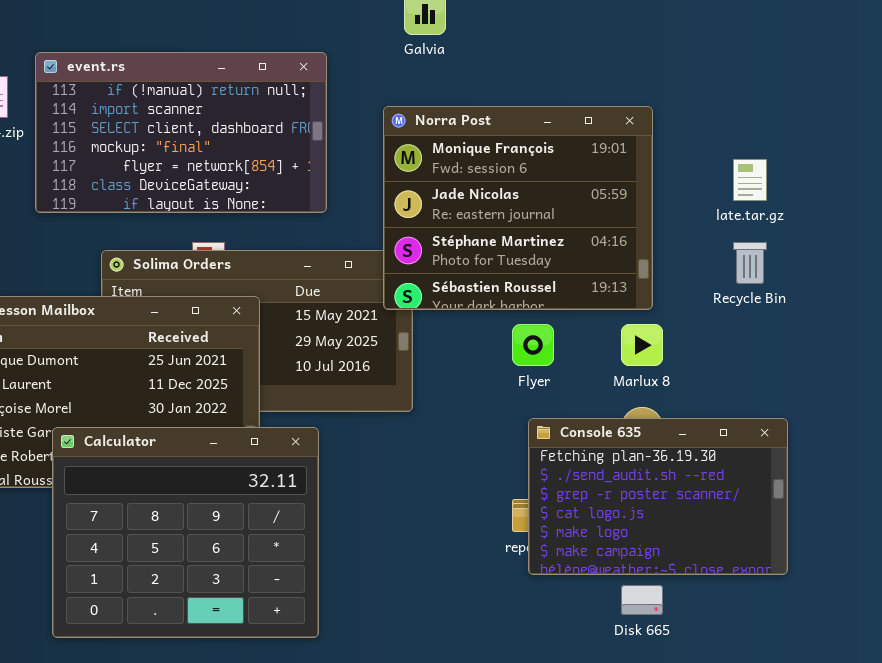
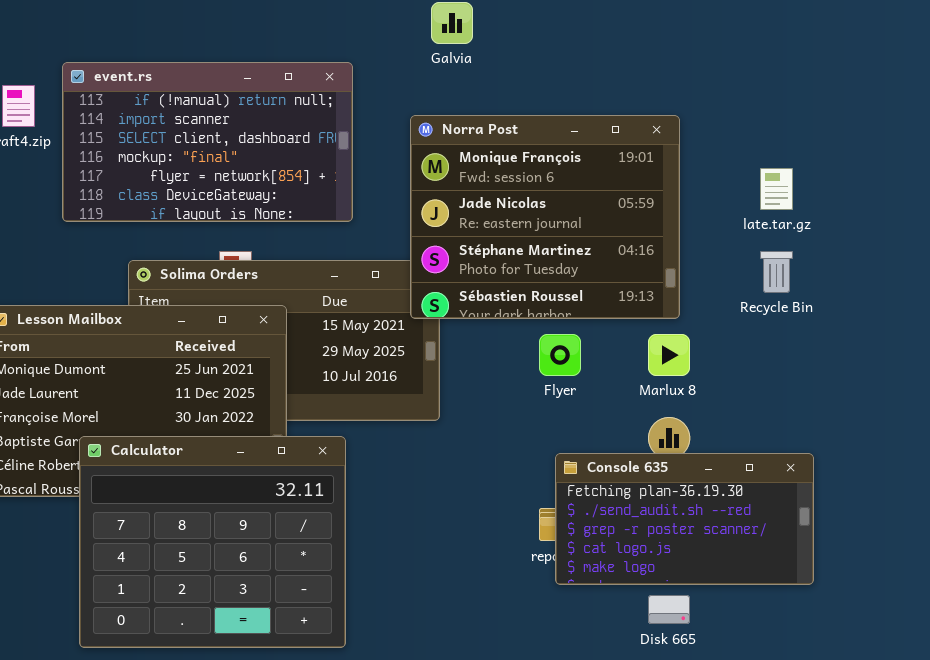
Console 635: [528,418,788,575] -> [555,453,814,585], resized

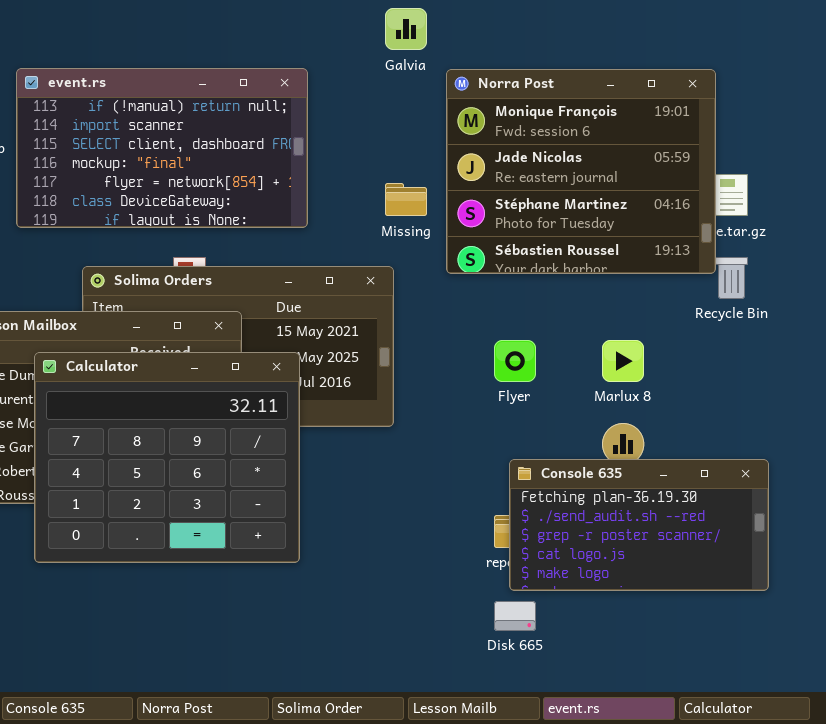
Norra Post: [410,115,680,319] -> [446,69,716,274], moved
Calculator: [79,436,346,648] -> [34,352,300,563], moved
Disk 665: [648,595,690,624] -> [494,601,536,631], moved

